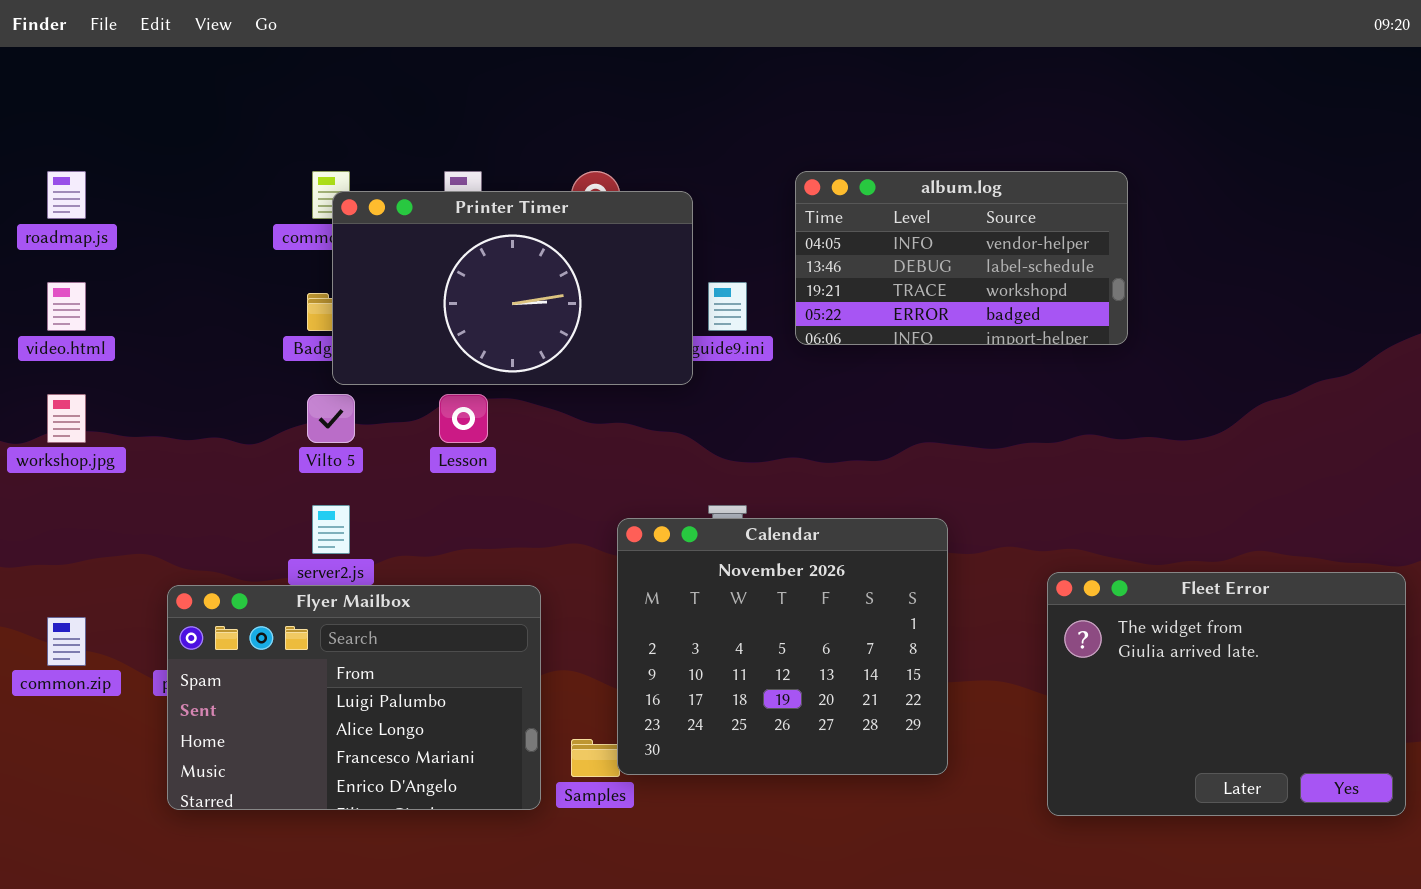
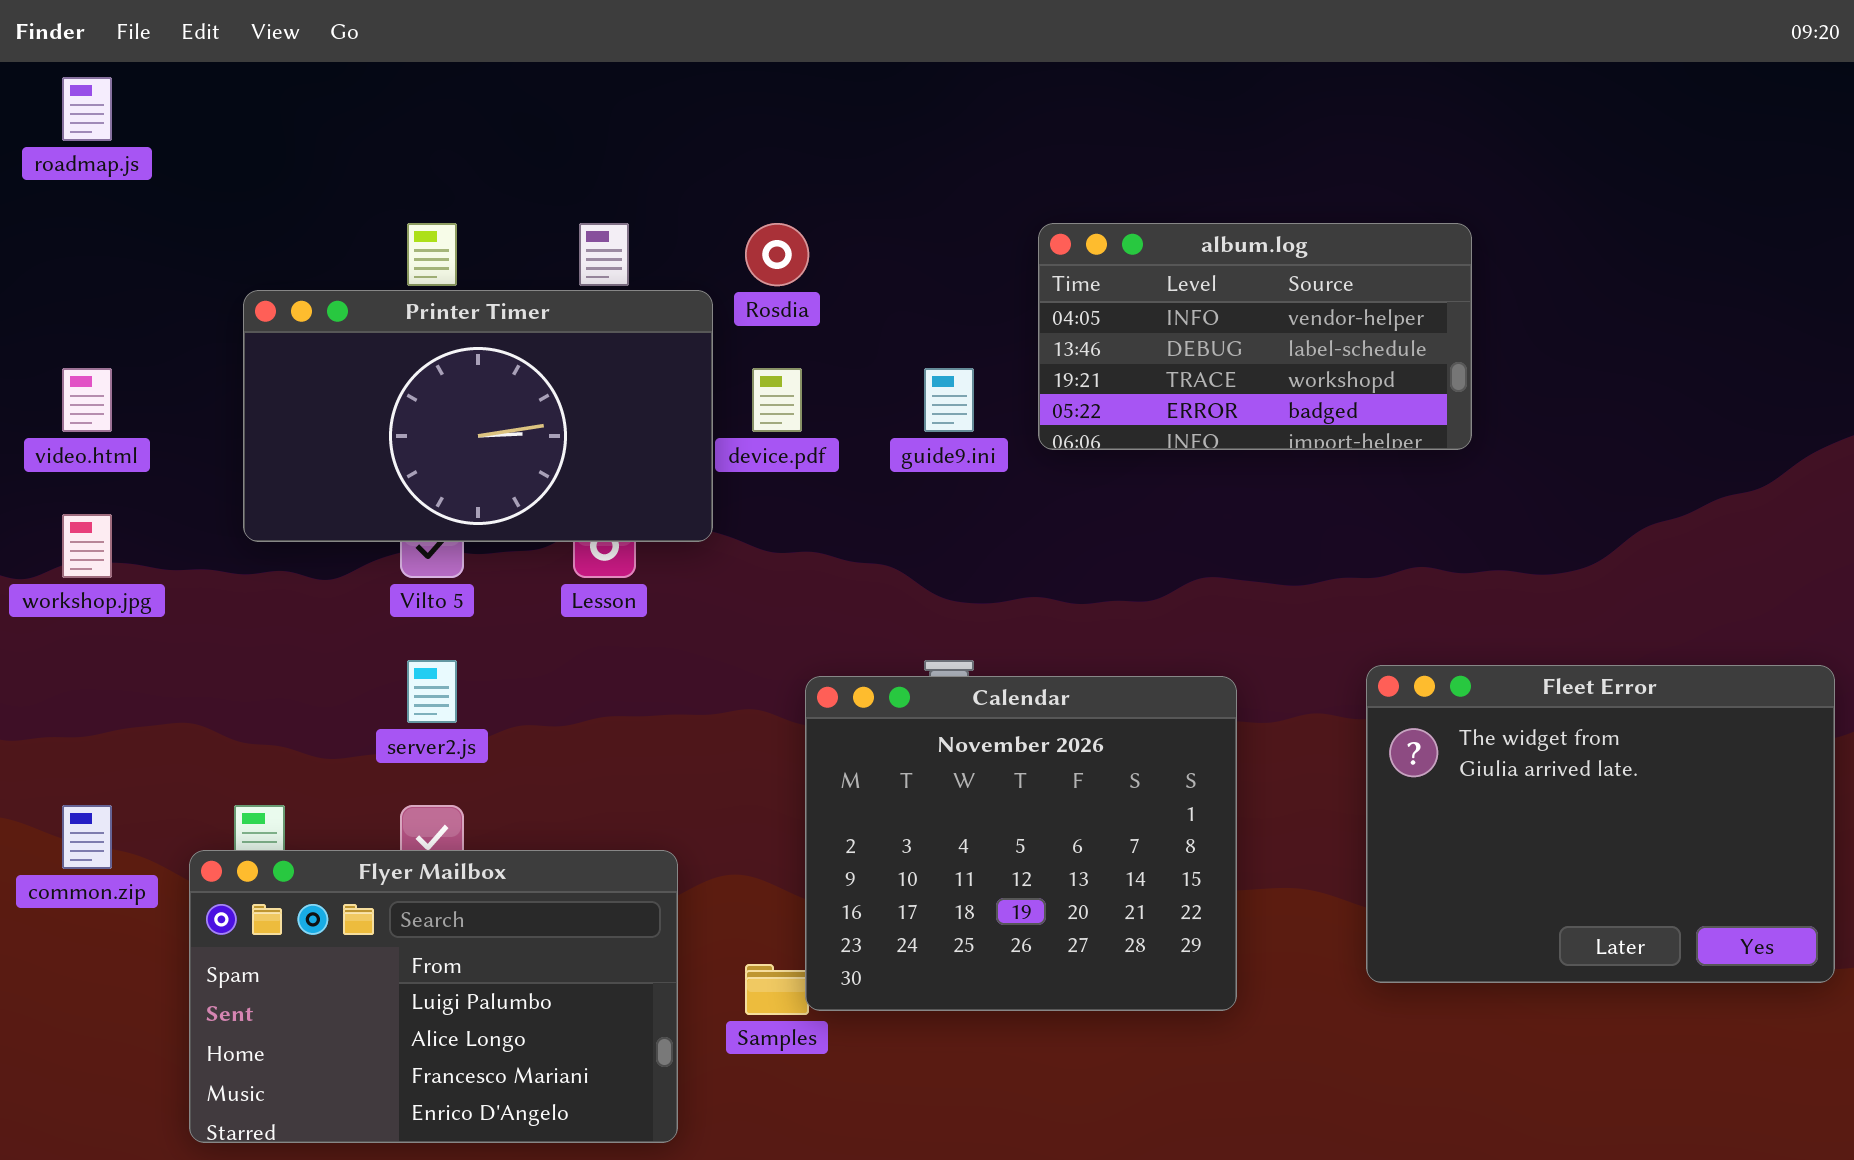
roadmap.js: [47,171,86,219] -> [62,77,112,141], moved
Printer Timer: [332,191,693,385] -> [243,290,713,542], moved
Fleet Error: [1047,572,1406,816] -> [1366,665,1835,983], moved
Flyer Mailbox: [167,585,541,810] -> [189,850,678,1143], moved

